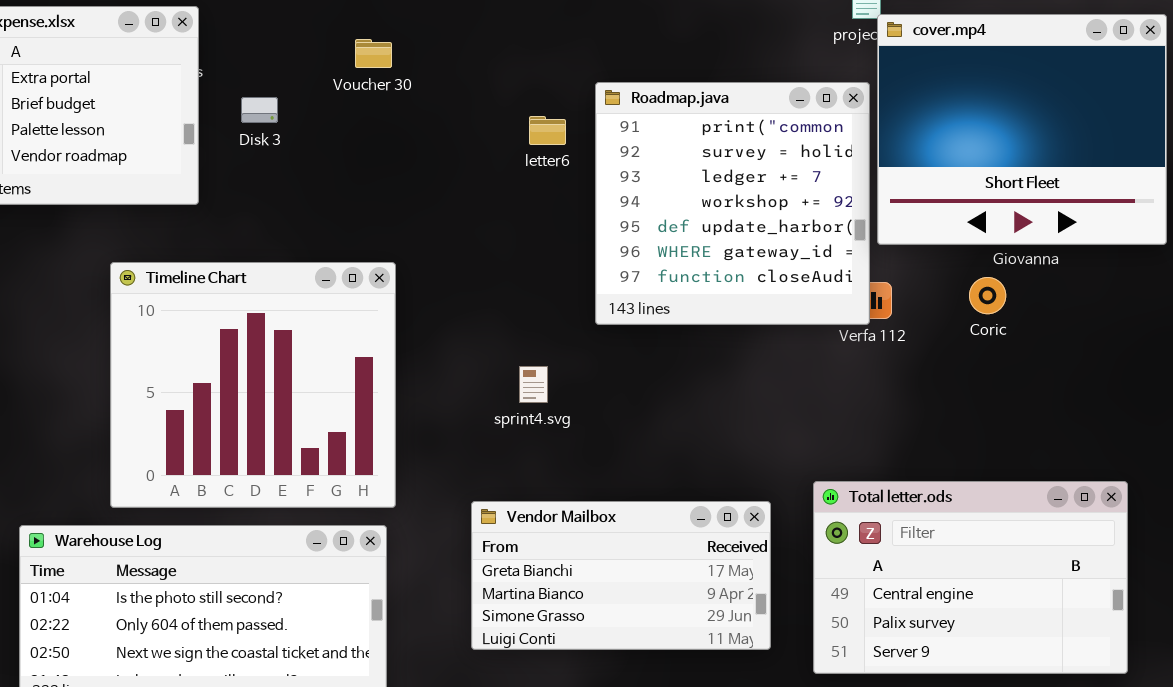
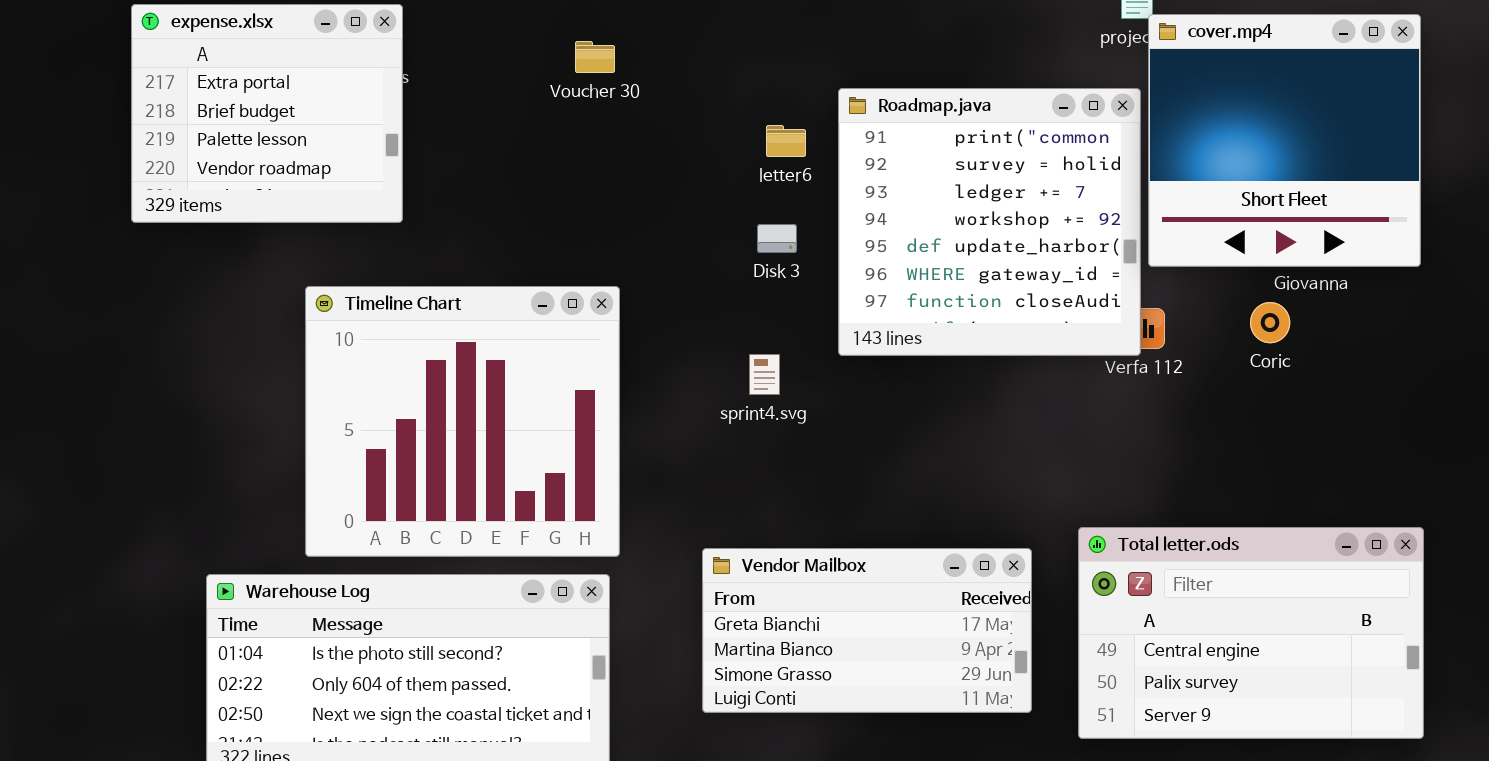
cover.mp4: [877,14,1167,245] -> [1148,14,1421,267], resized
Disk 3: [241,97,278,123] -> [757,224,797,253], moved
sprint4.svg: [519,366,548,403] -> [749,354,780,395], moved

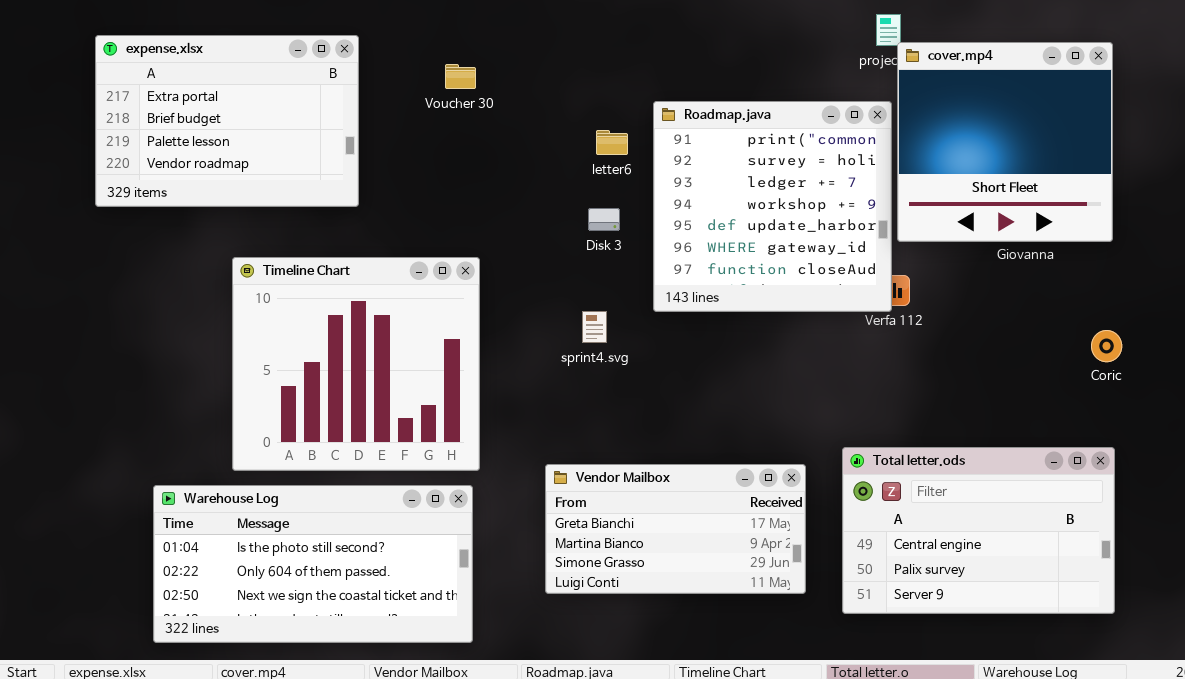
expense.xlsx: [131,4,403,223] -> [95,35,359,207], resized
Coric: [1250,302,1290,343] -> [1091,330,1122,362], moved

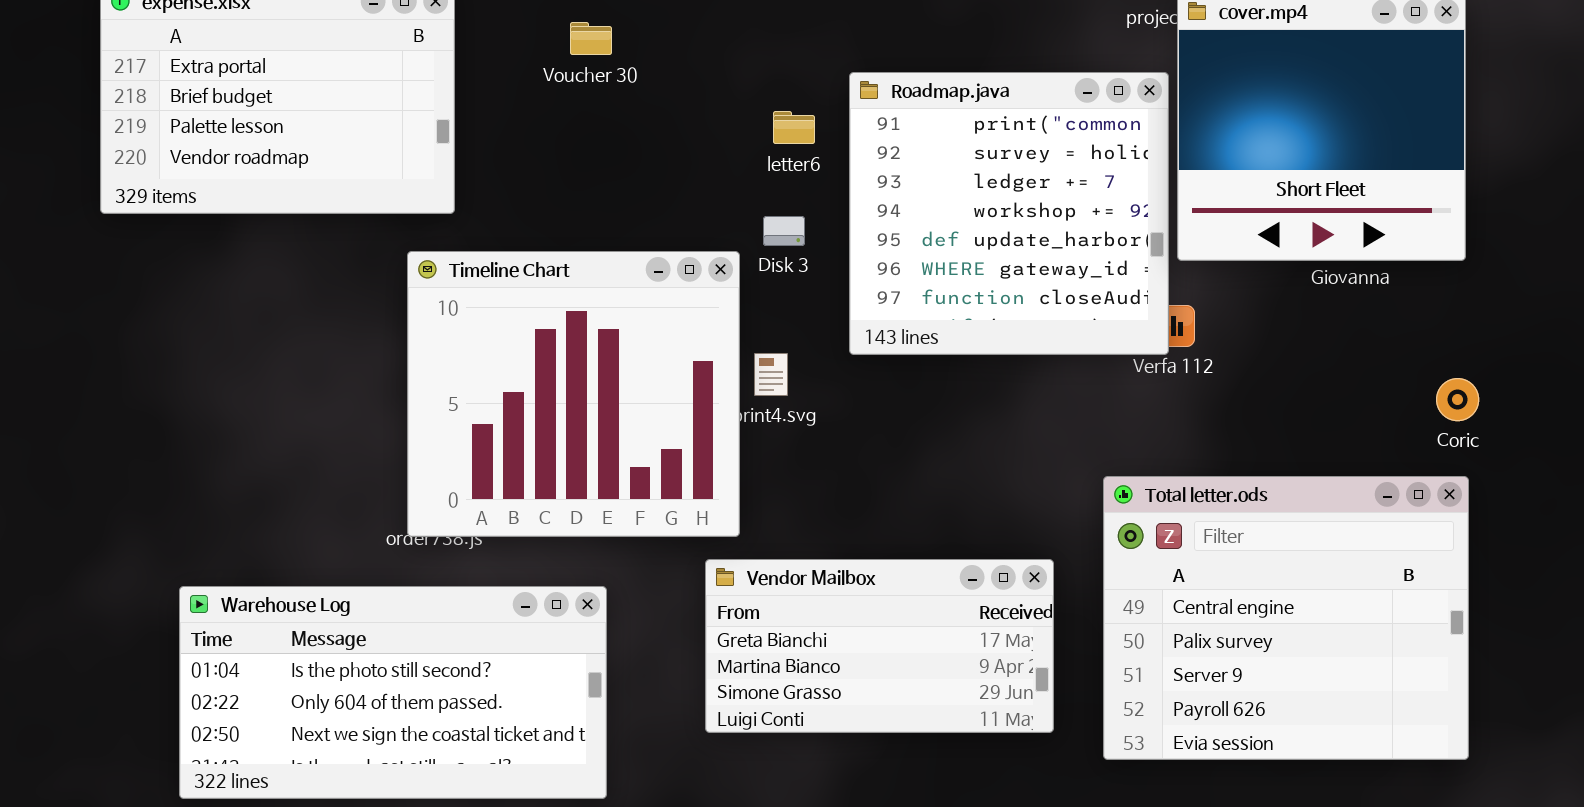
Timeline Chart: [232,257,480,471] -> [407,251,740,537], moved
Total letter.ods: [842,447,1115,614] -> [1103,476,1469,760], resized

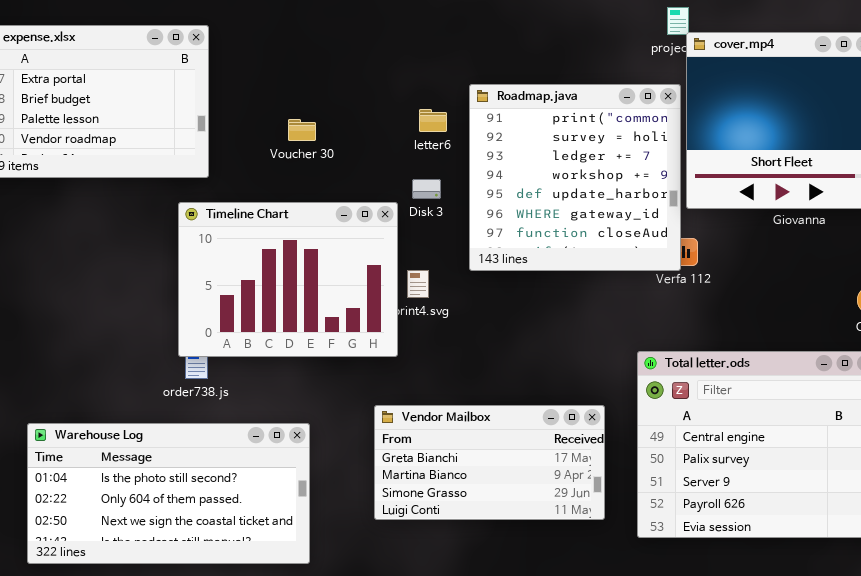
Voucher 30: [570,22,612,55] -> [288,119,316,141], moved
Timeline Chart: [407,251,740,537] -> [178,202,398,357], resized

